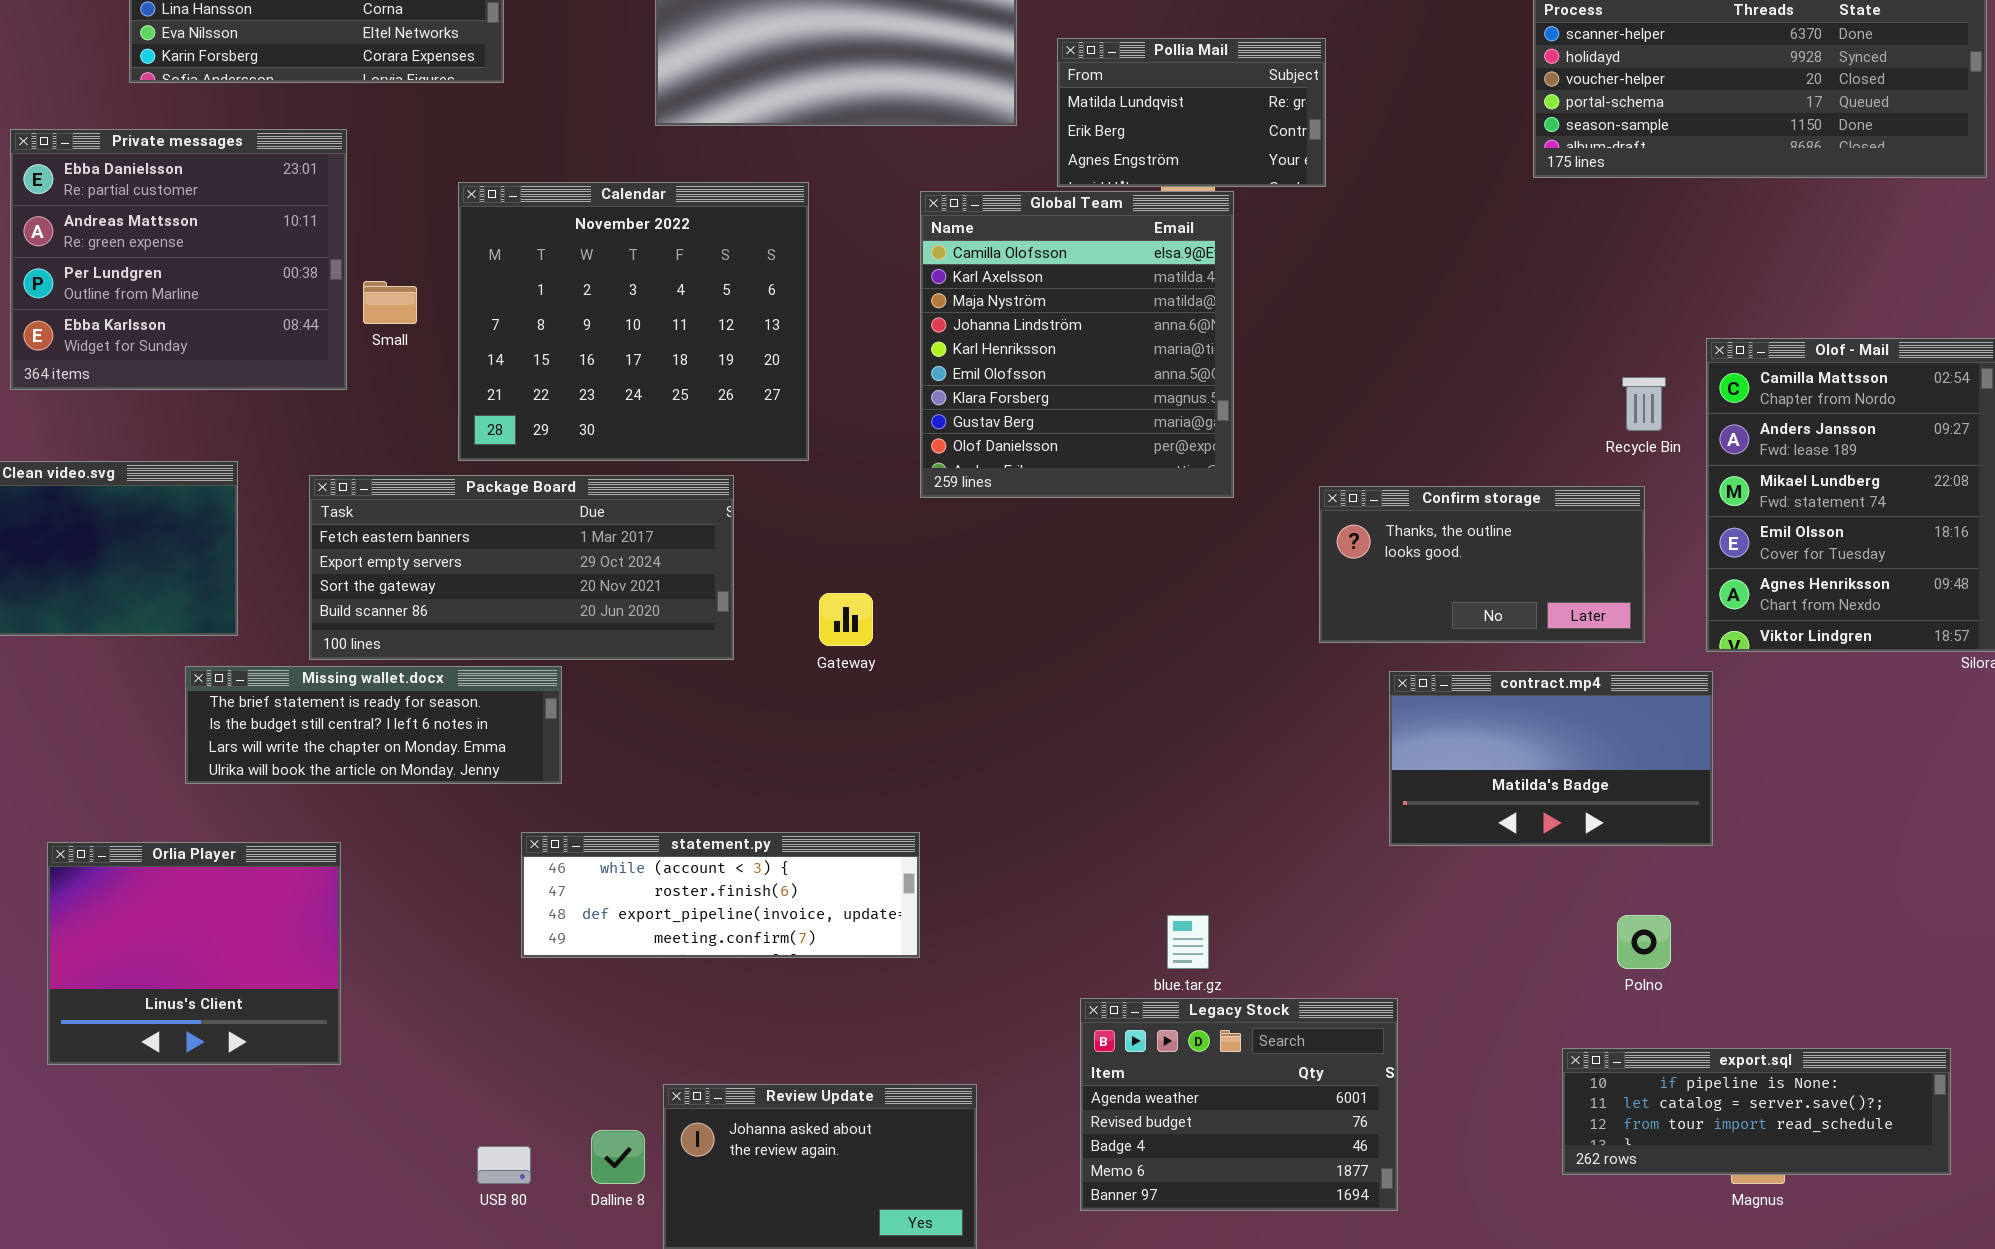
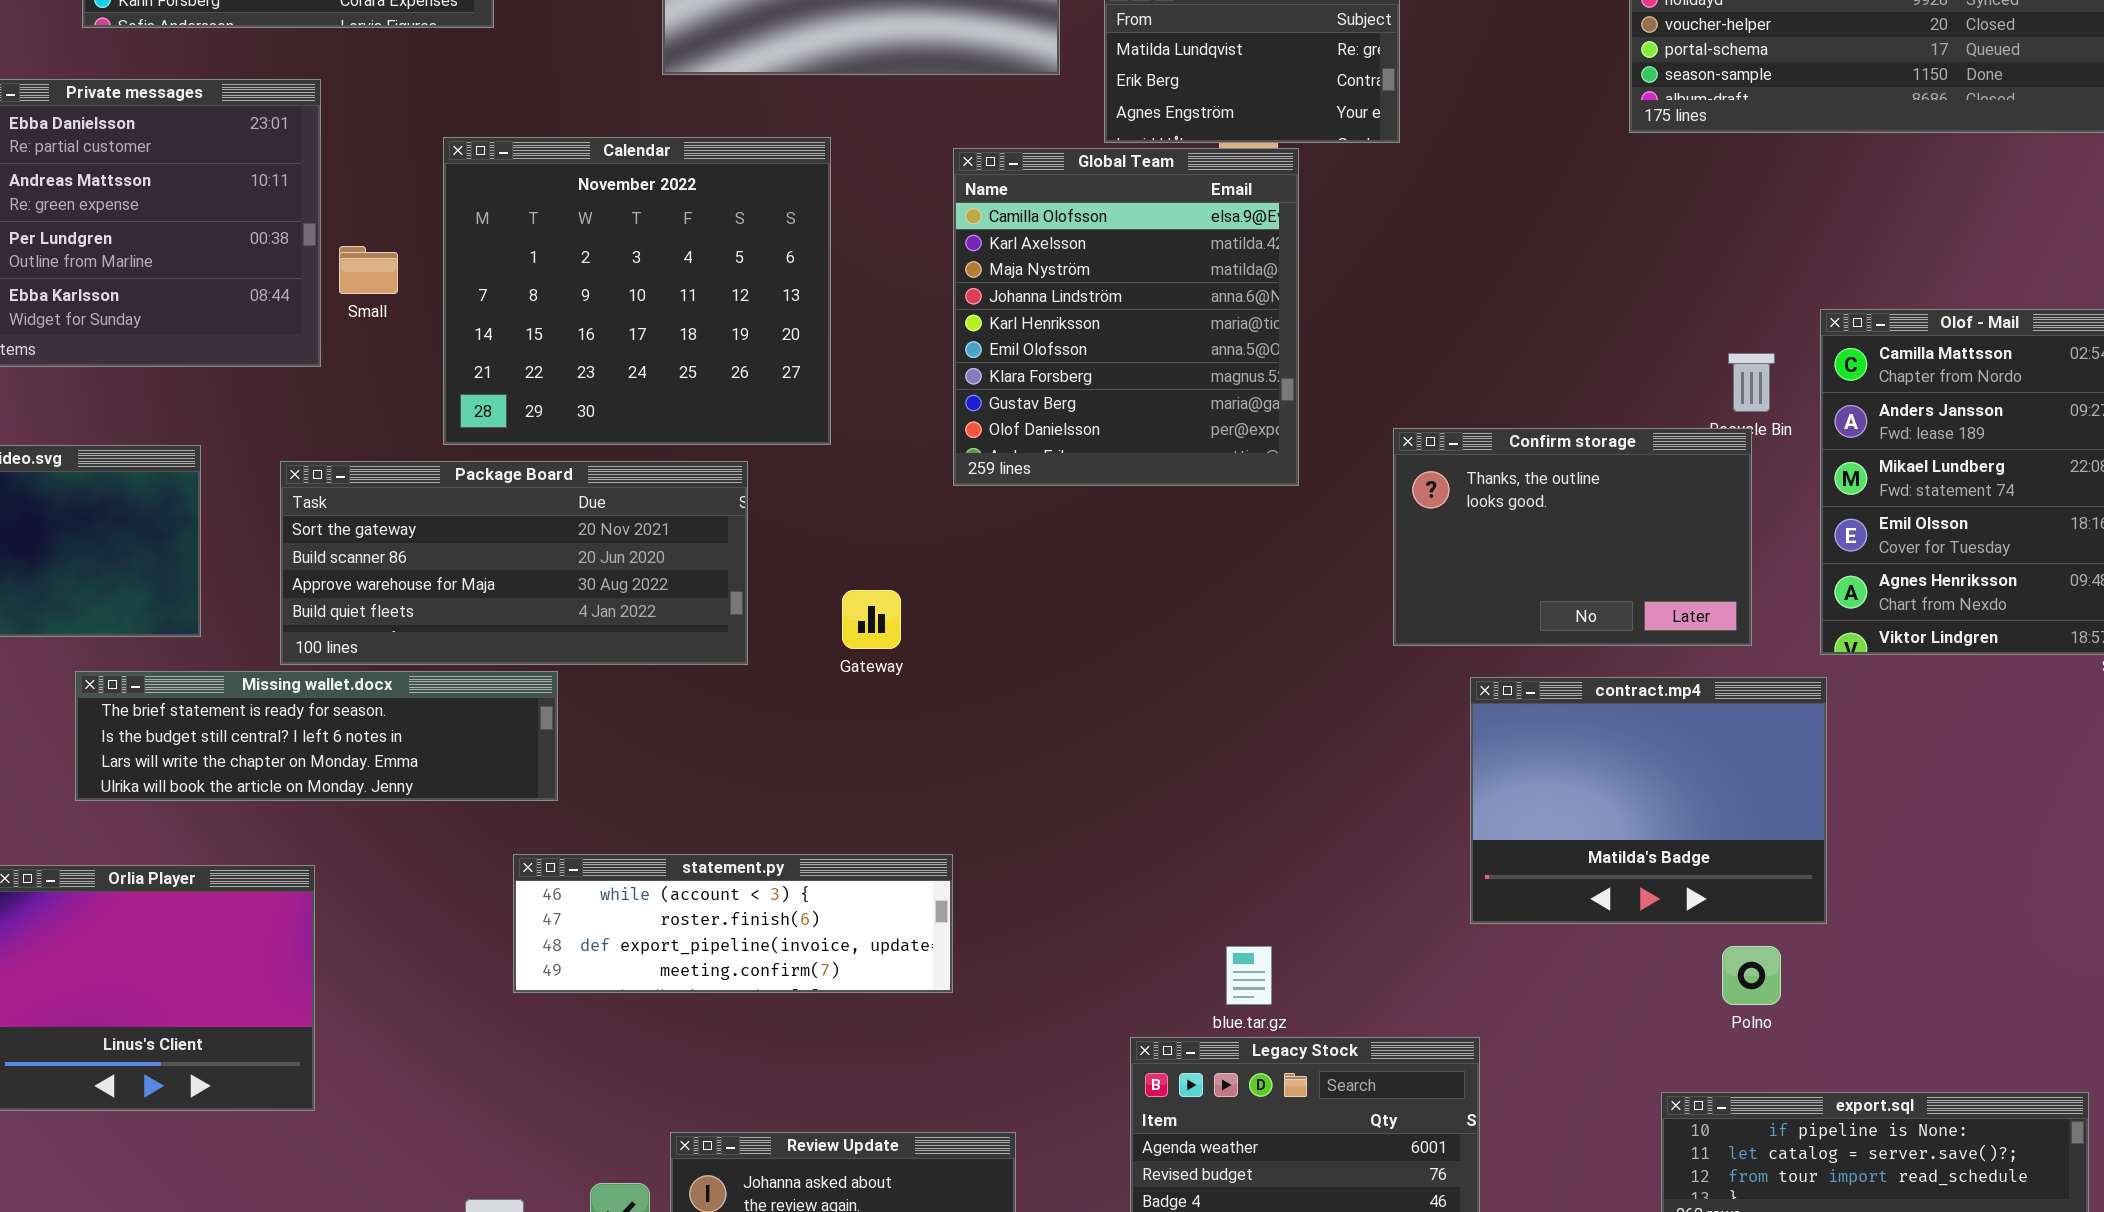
Package Board: [309,475,734,660] -> [280,461,748,665], scrolled down 2 rows
Confirm storage: [1319,486,1645,643] -> [1393,428,1752,646], resized
Missing wallet.docx: [185,666,562,784] -> [75,671,558,801], resized
contract.mp4: [1389,671,1713,846] -> [1470,677,1827,924], resized

